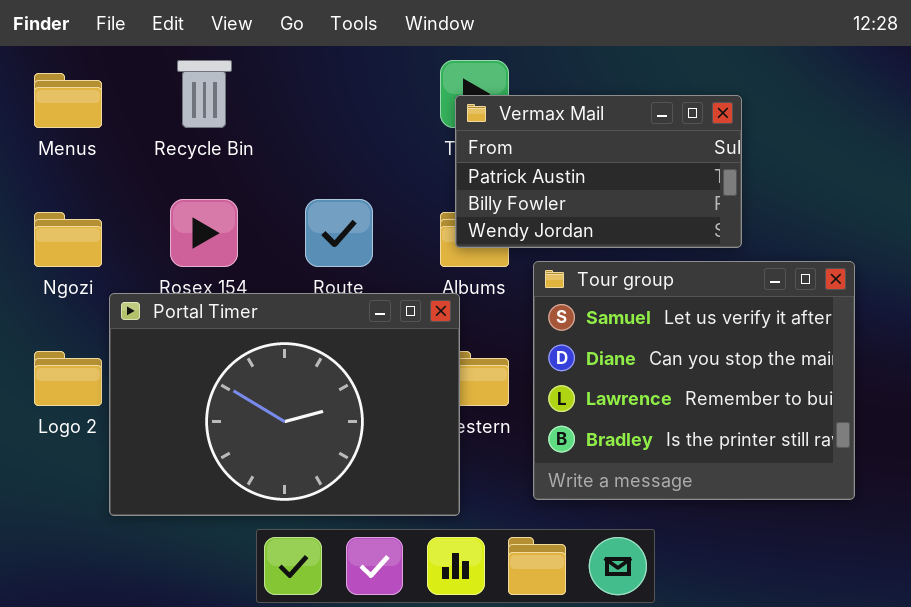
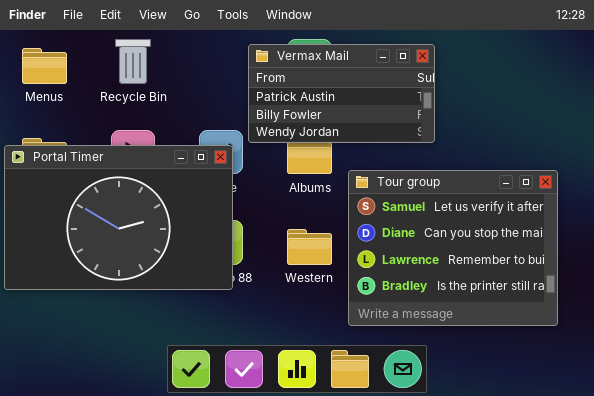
Vermax Mail: [455,95,742,248] -> [248,44,435,143], moved
Portal Timer: [109,293,460,516] -> [4,145,233,290], moved

